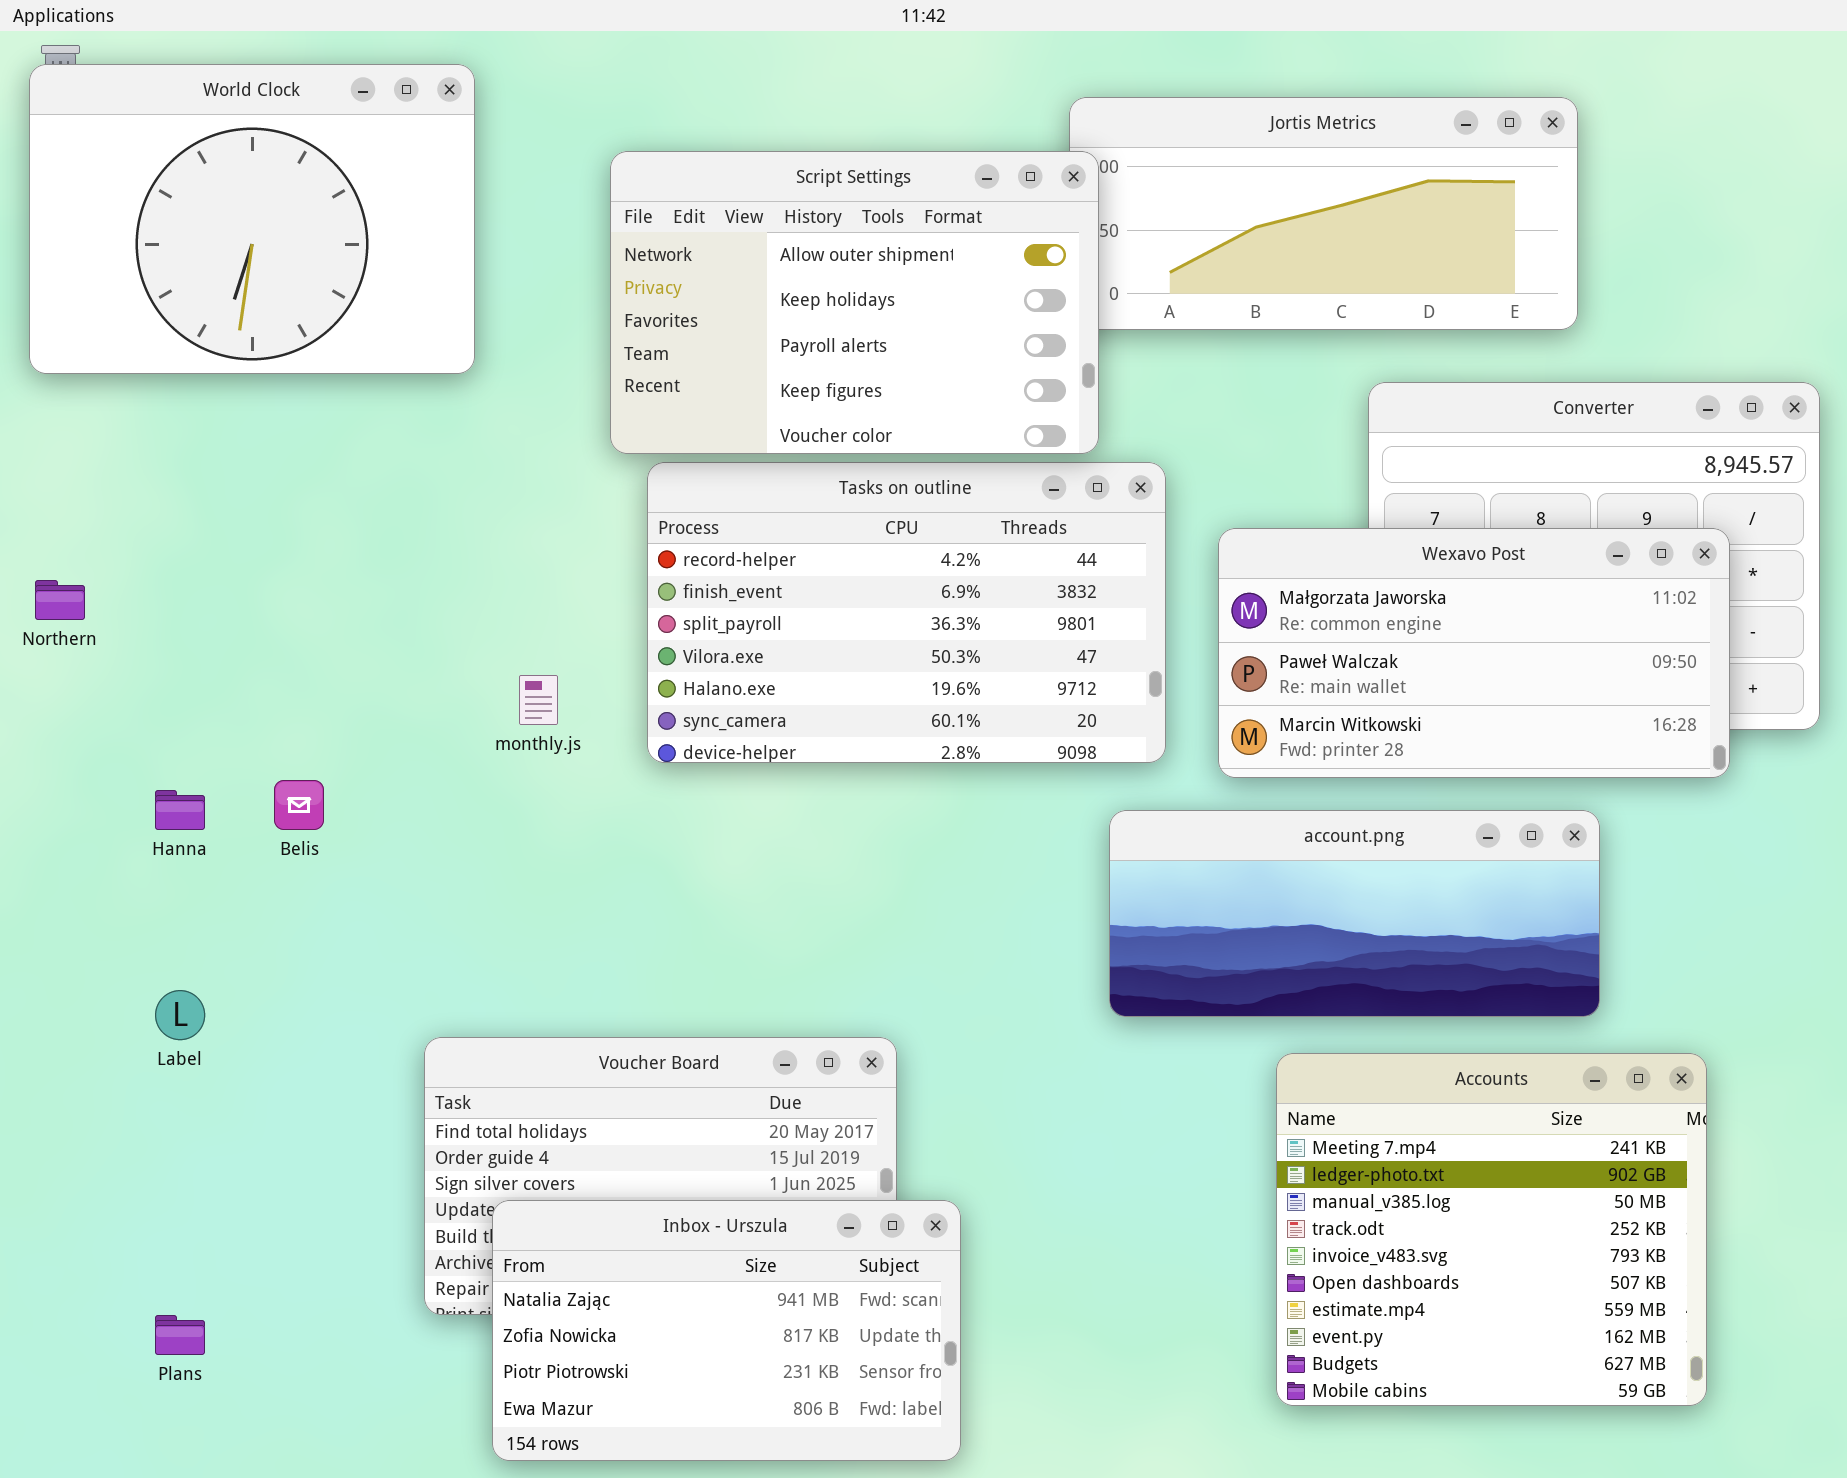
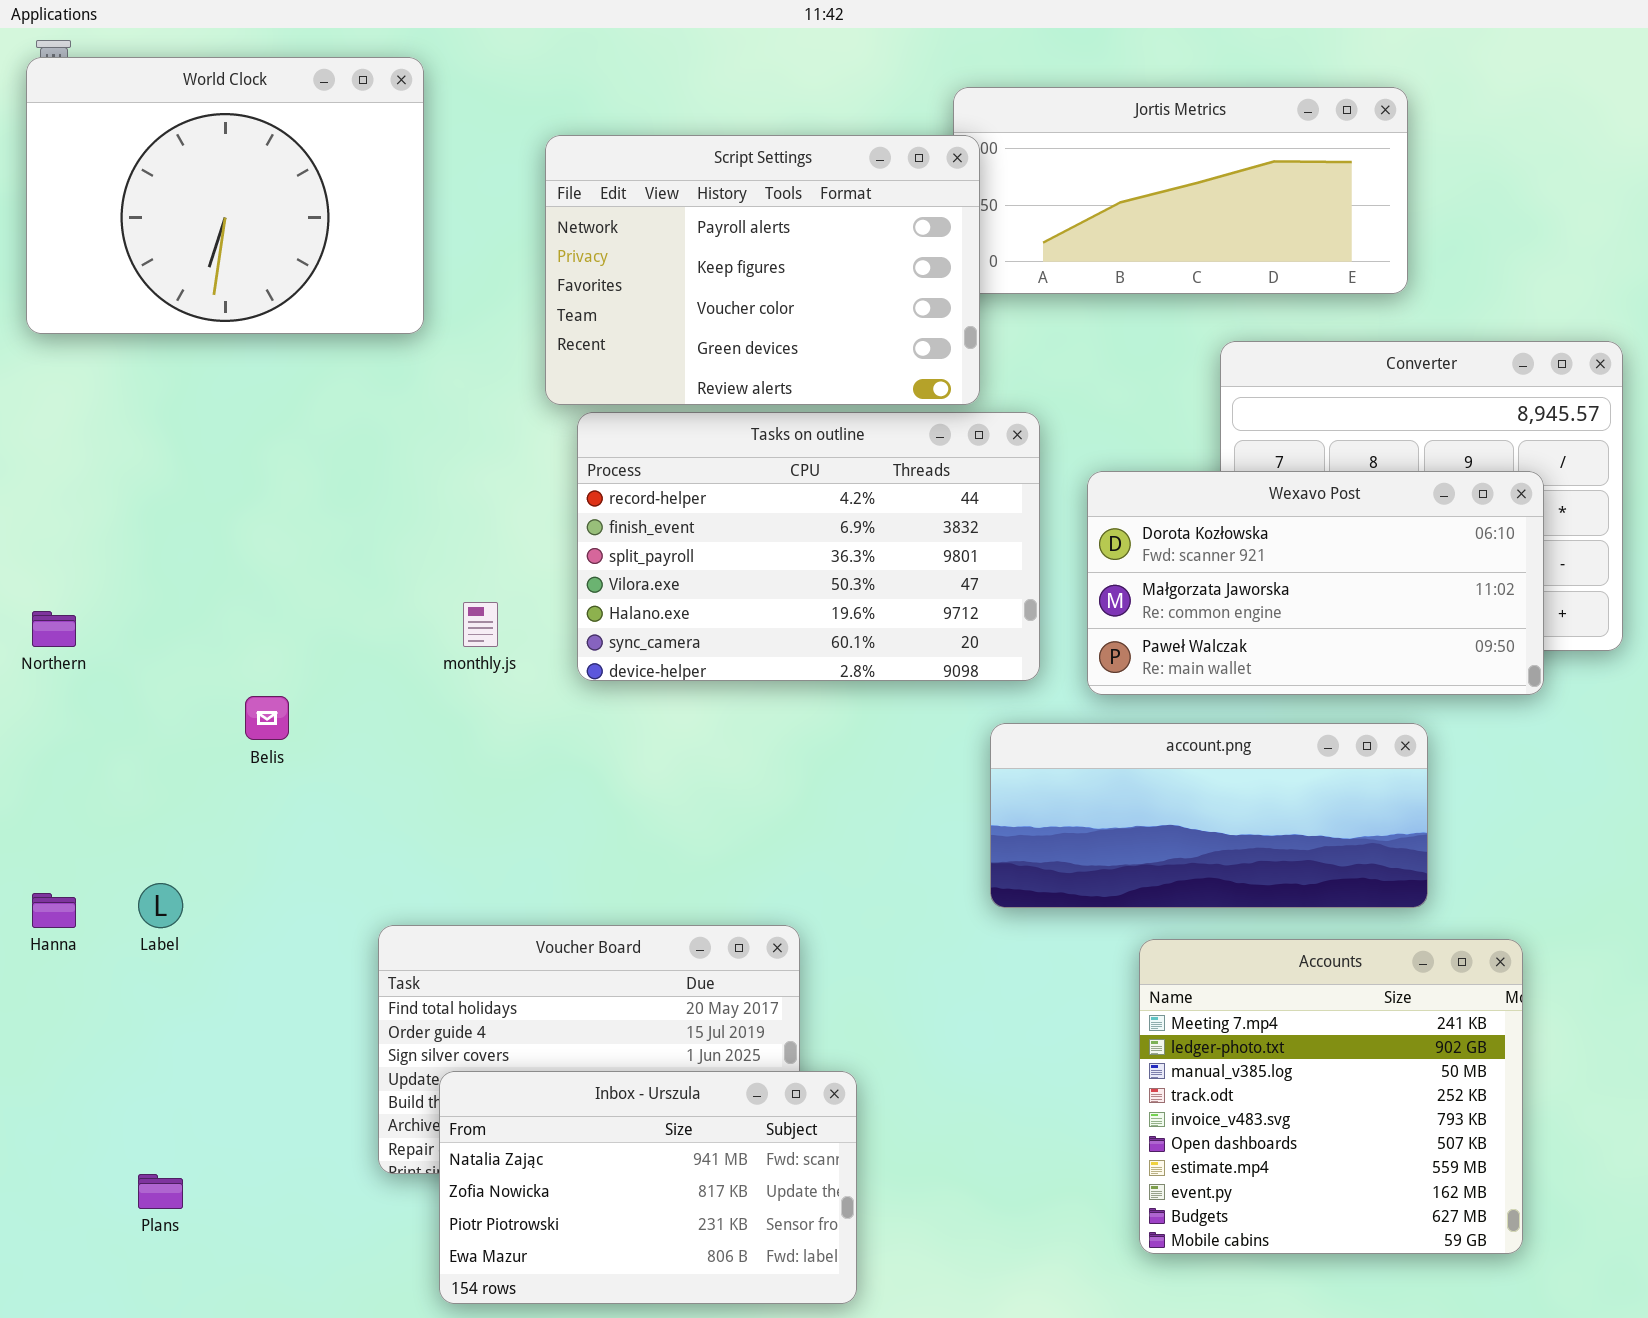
Script Settings: [610,151,1099,454] -> [545,135,980,405], scrolled down 2 rows
Wexavo Post: [1218,528,1730,778] -> [1087,471,1544,695], scrolled up 1 row
Northern: [35,580,85,620] -> [32,611,76,647], moved
Hanna: [155,790,205,830] -> [32,893,76,928], moved

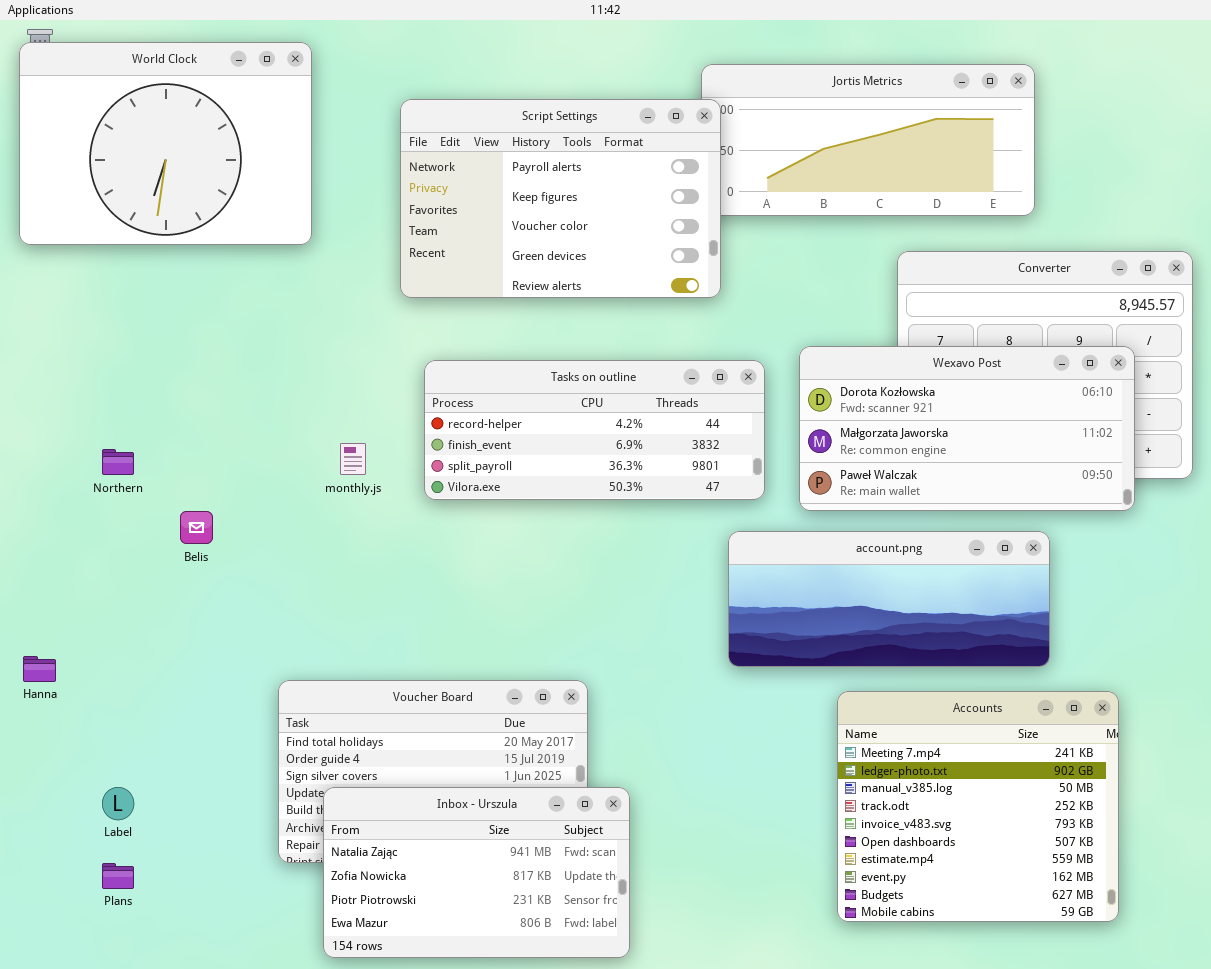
Tasks on outline: [577,412,1040,681] -> [424,360,765,500], resized
Northern: [32,611,76,647] -> [102,449,134,475], moved
Label: [138,883,183,928] -> [102,787,134,820], moved

